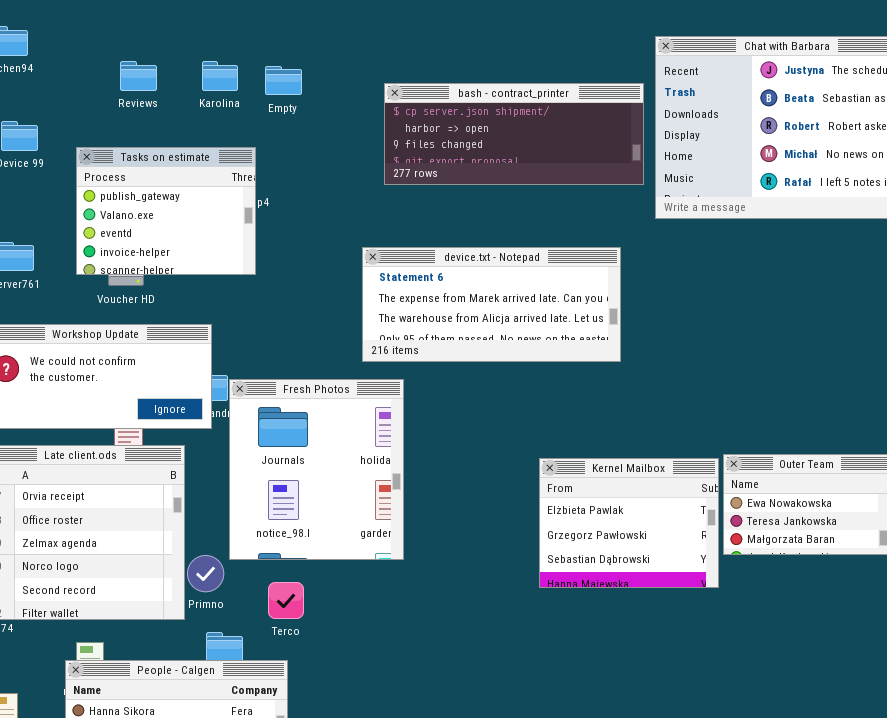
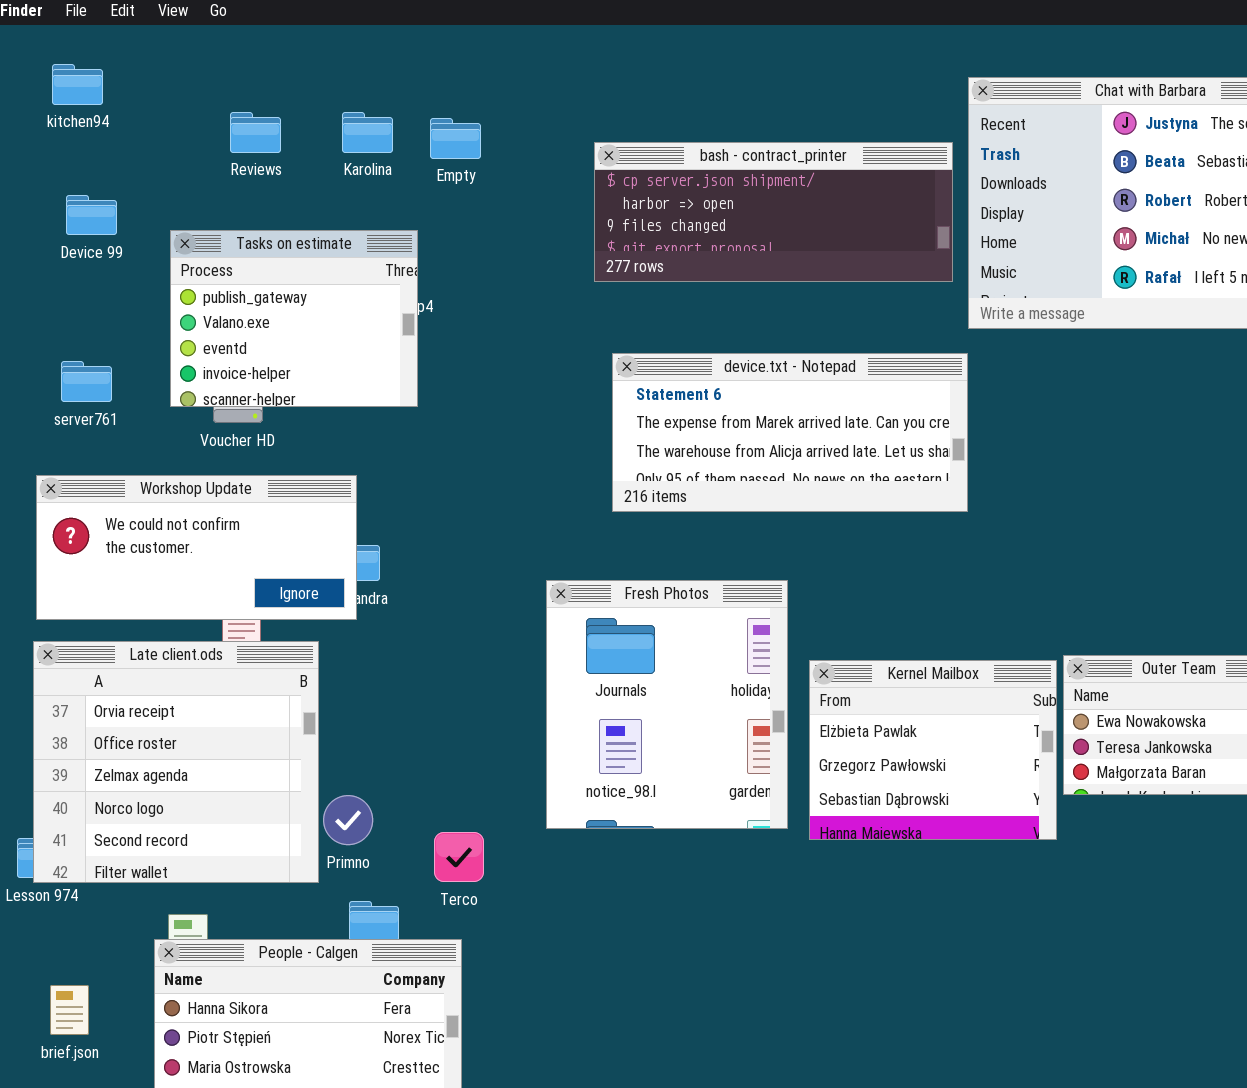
device.txt - Notepad: [362,247,621,362] -> [612,353,968,512], moved
Fresh Photos: [229,379,404,560] -> [546,580,788,829], moved

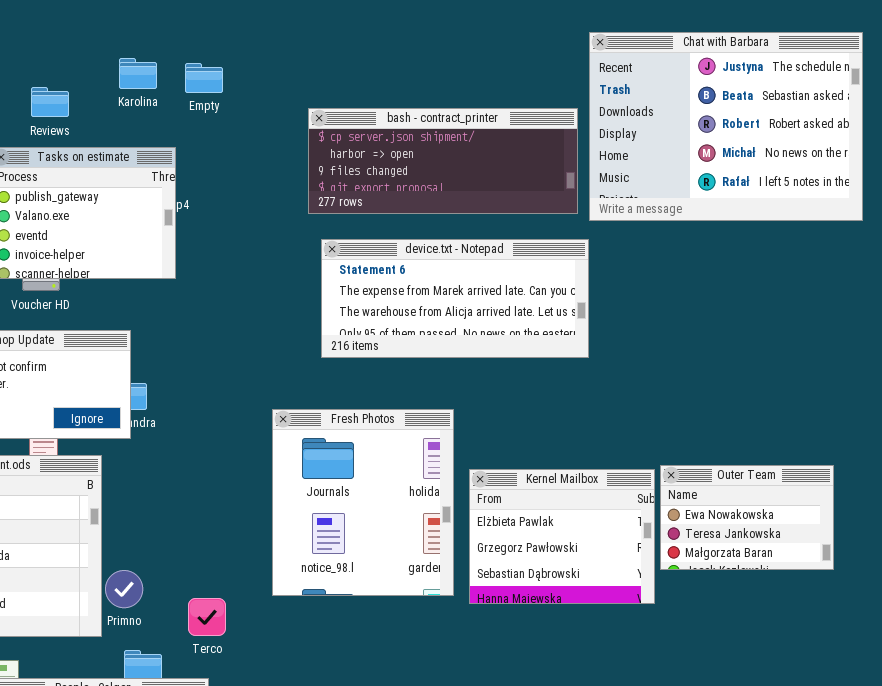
Reviews: [230,112,281,153] -> [31,87,69,117], moved
bash - contract_printer: [594,142,953,282] -> [308,108,578,214], moved

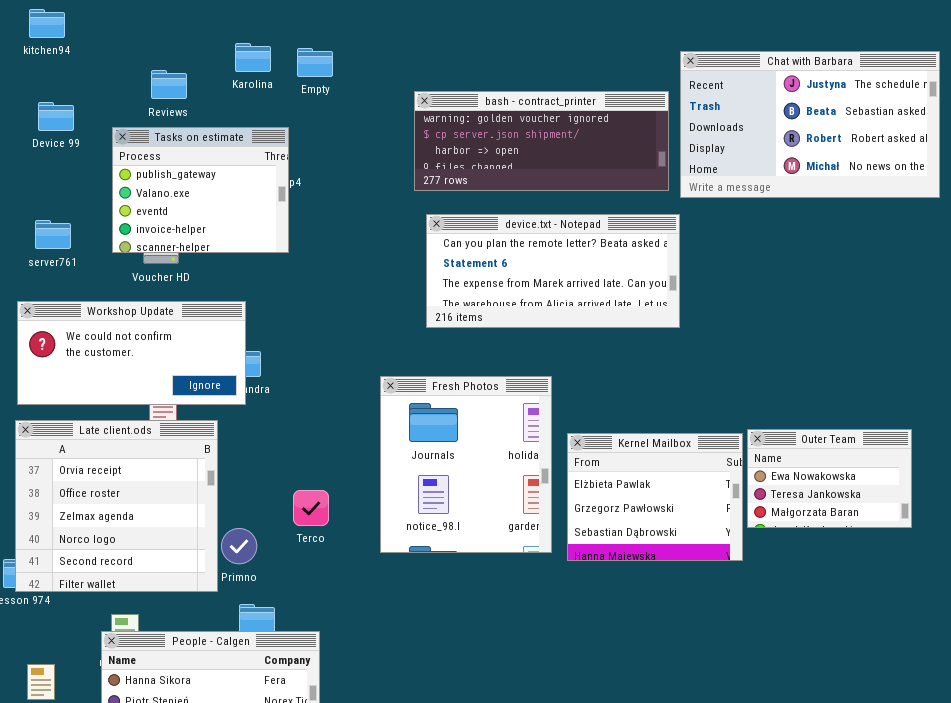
Chat with Barbara: [589,32,863,221] -> [680,51,940,198], resized
bash - contract_printer: [308,108,578,214] -> [414,91,669,191], scrolled up 1 row
device.txt - Notepad: [321,239,589,358] -> [426,214,680,328], scrolled up 1 row
Terco: [188,598,226,636] -> [293,490,329,526], moved

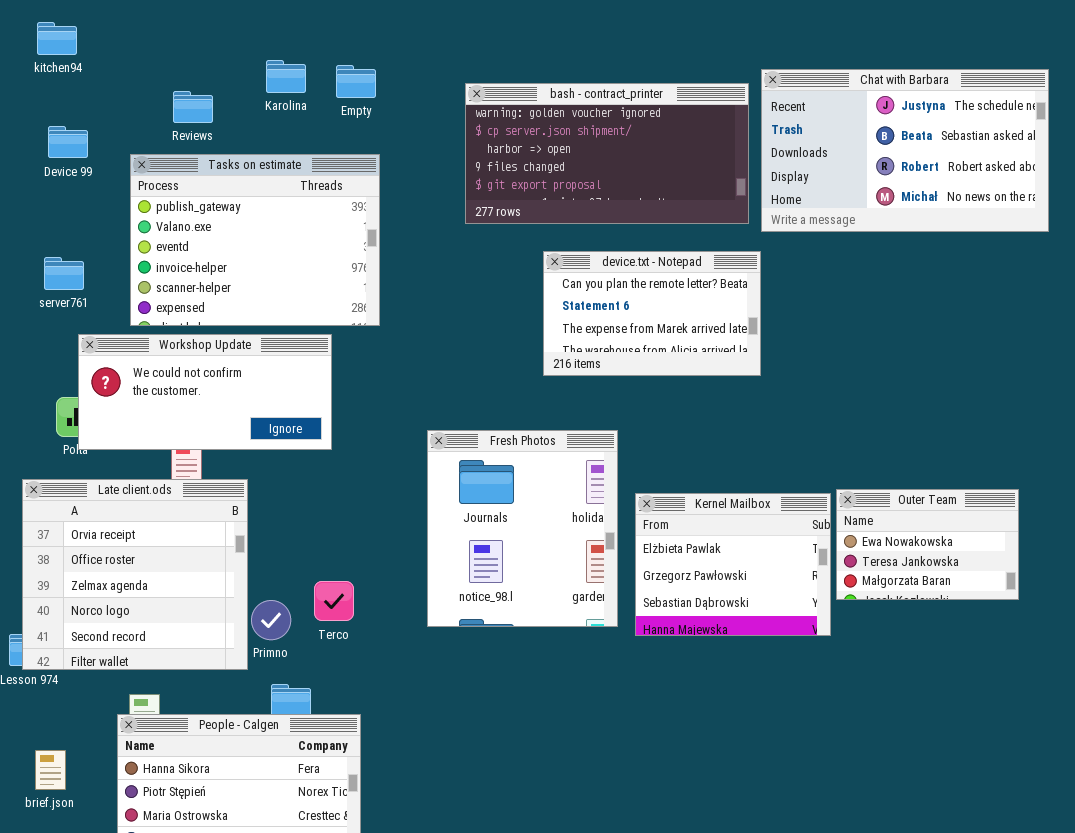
bash - contract_printer: [414,91,669,191] -> [465,83,749,224], resized
Tasks on estimate: [112,127,289,253] -> [130,154,380,326], resized
device.txt - Notepad: [426,214,680,328] -> [543,251,761,376], resized
Workshop Update: [17,301,246,405] -> [78,334,332,450], moved
Terco: [293,490,329,526] -> [314,581,354,621], moved

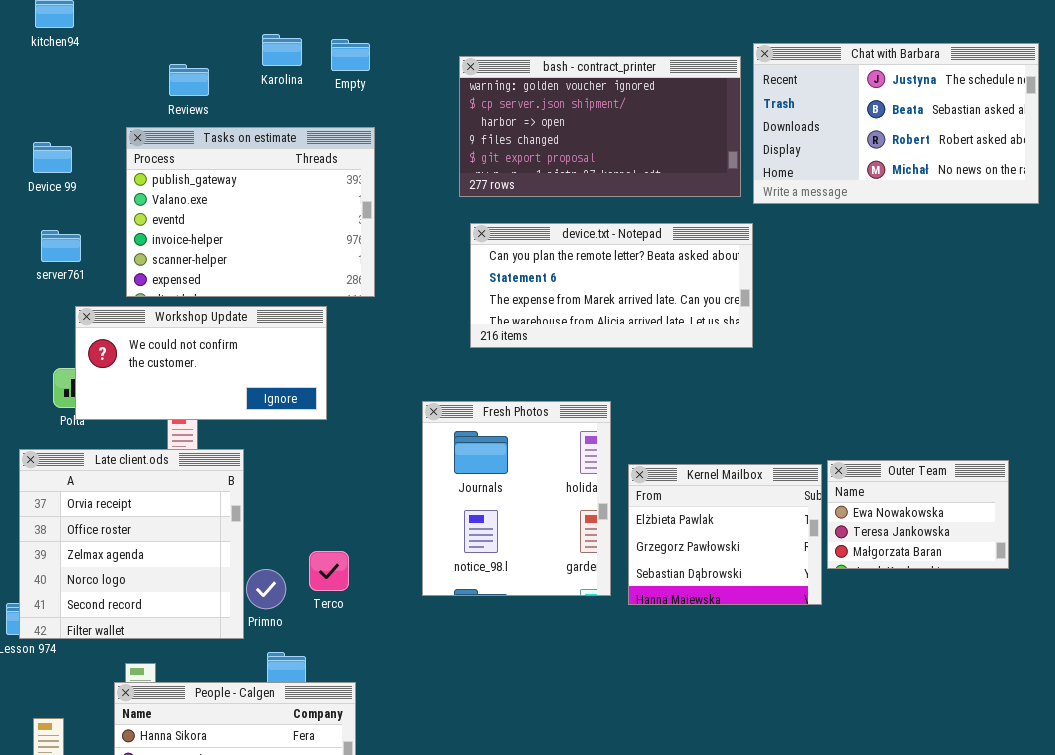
Device 99: [48,126,88,158] -> [33,142,72,173], moved
device.txt - Notepad: [543,251,761,376] -> [470,223,753,348], resized

